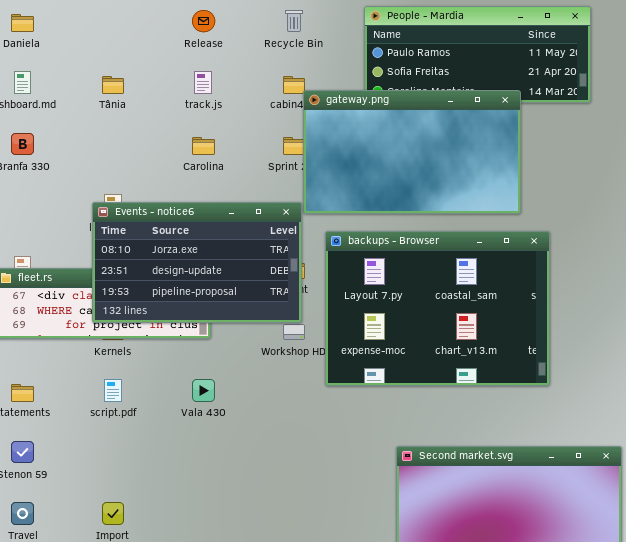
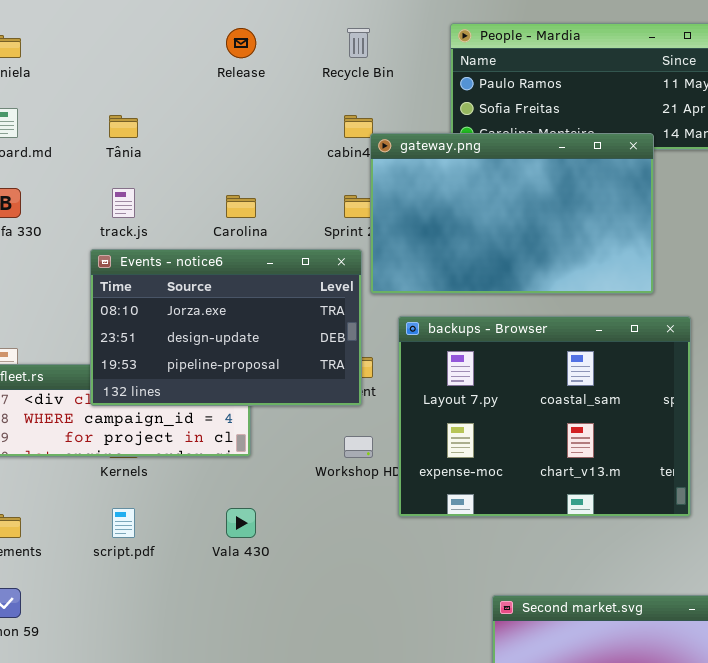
track.js: [194,71,212,94] -> [112,188,135,218], moved
Events - notice6: [92,202,302,323] -> [90,249,362,406], moved

